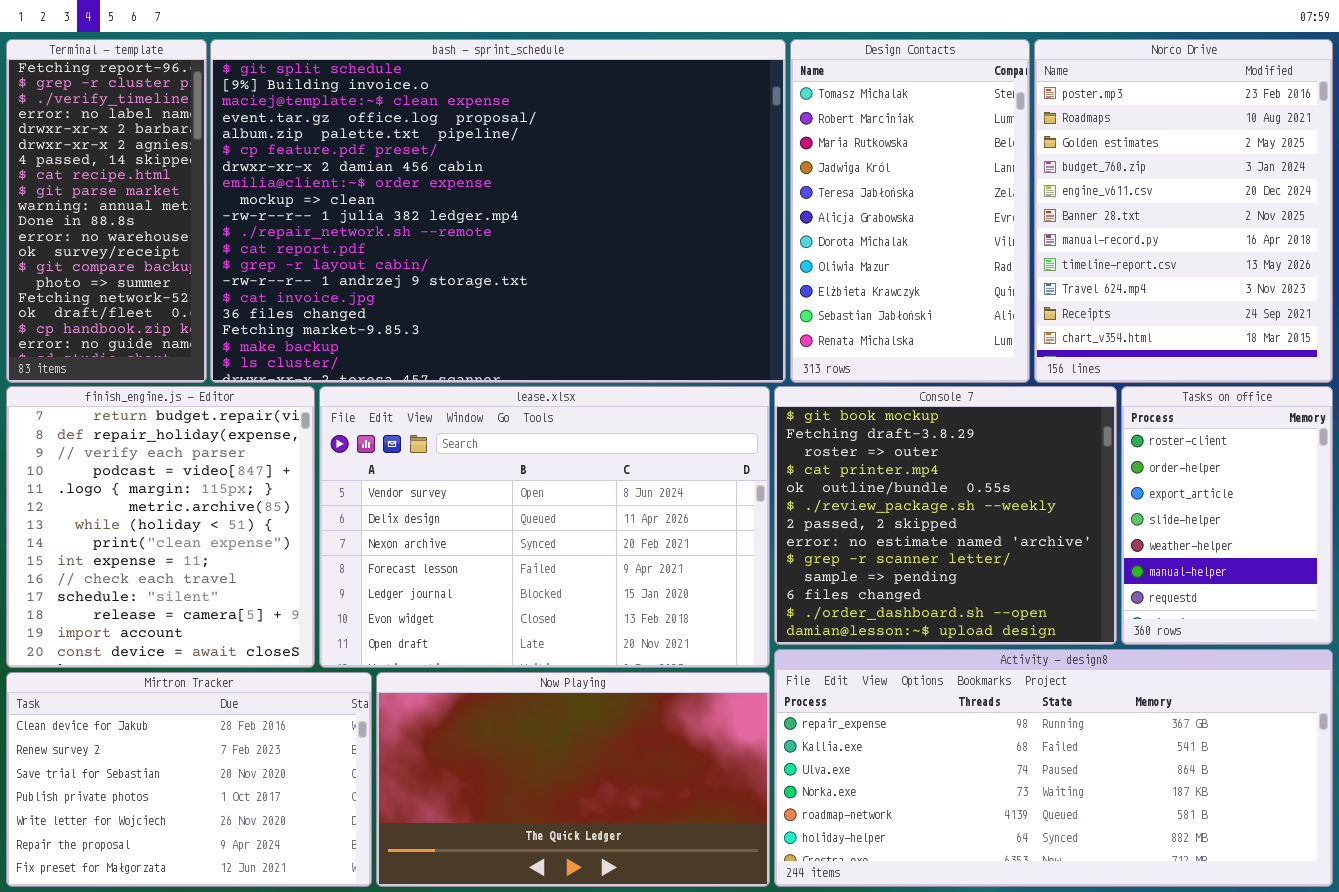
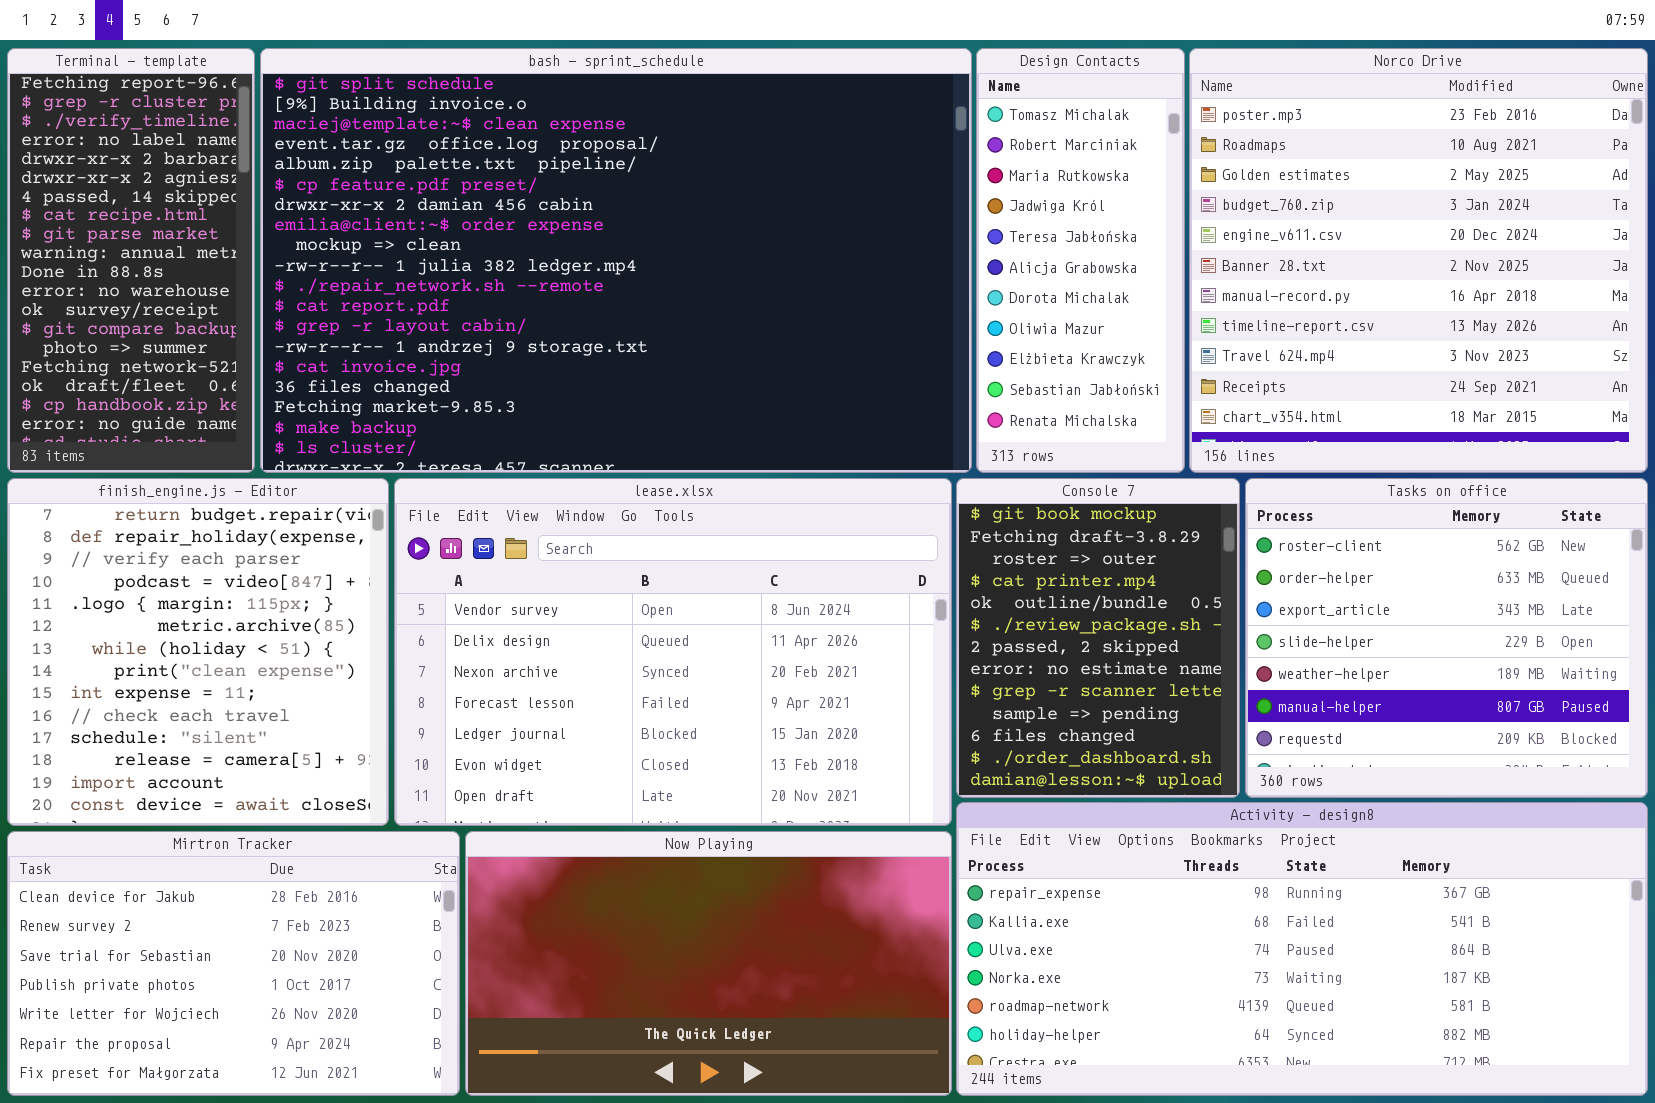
Design Contacts: [790,39,1030,383] -> [976,48,1185,473], resized
Norco Drive: [1034,39,1333,383] -> [1189,48,1648,473], resized
Console 7: [774,386,1117,645] -> [956,478,1240,798], resized
Tasks on office: [1121,386,1333,645] -> [1245,478,1648,798], resized

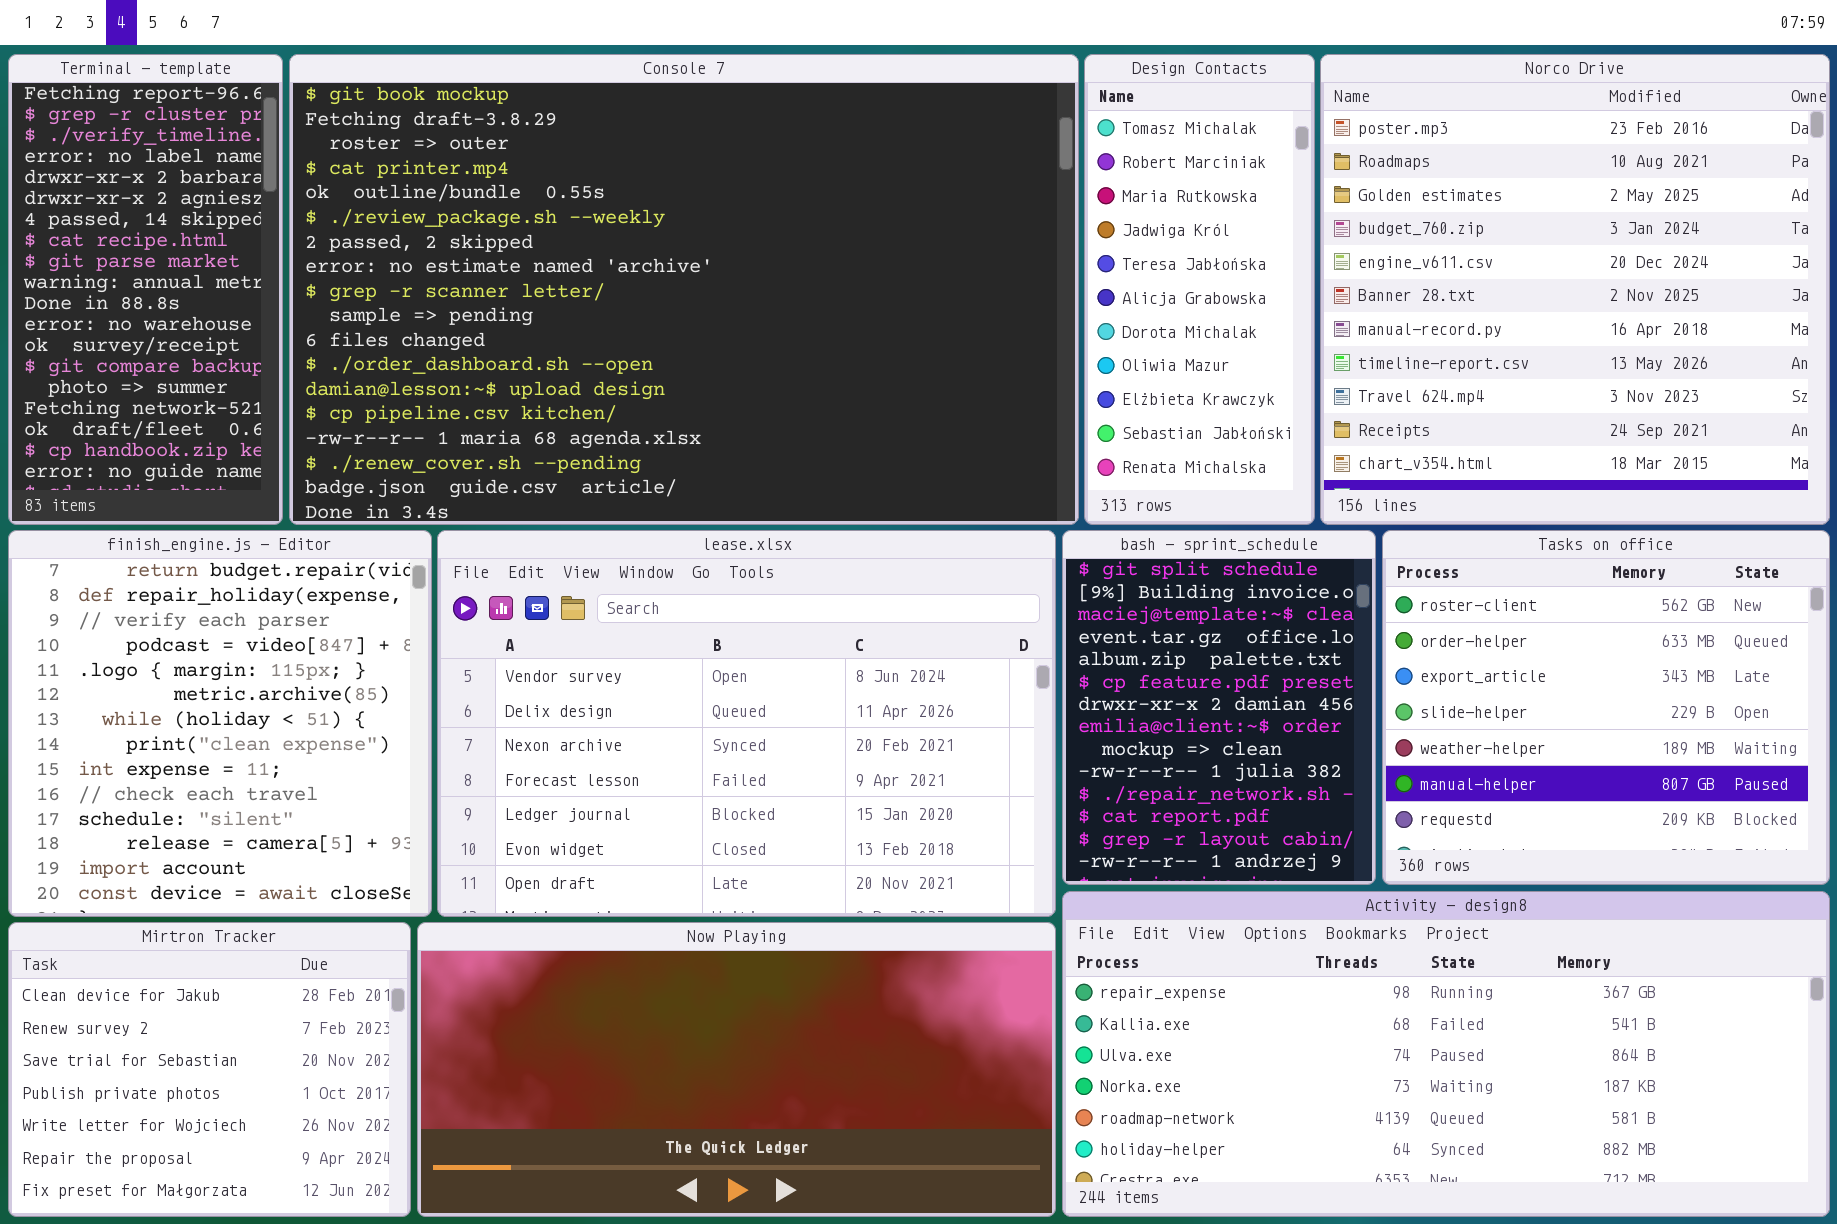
bash - sprint_schedule: [260,48,972,473] -> [1062,530,1376,885], moved, resized
Console 7: [956,478,1240,798] -> [289,54,1079,525], moved, resized
Mirtron Tracker: [7,831,460,1096] -> [8,922,411,1217], resized
Now Playing: [465,831,952,1096] -> [417,922,1056,1217], resized

